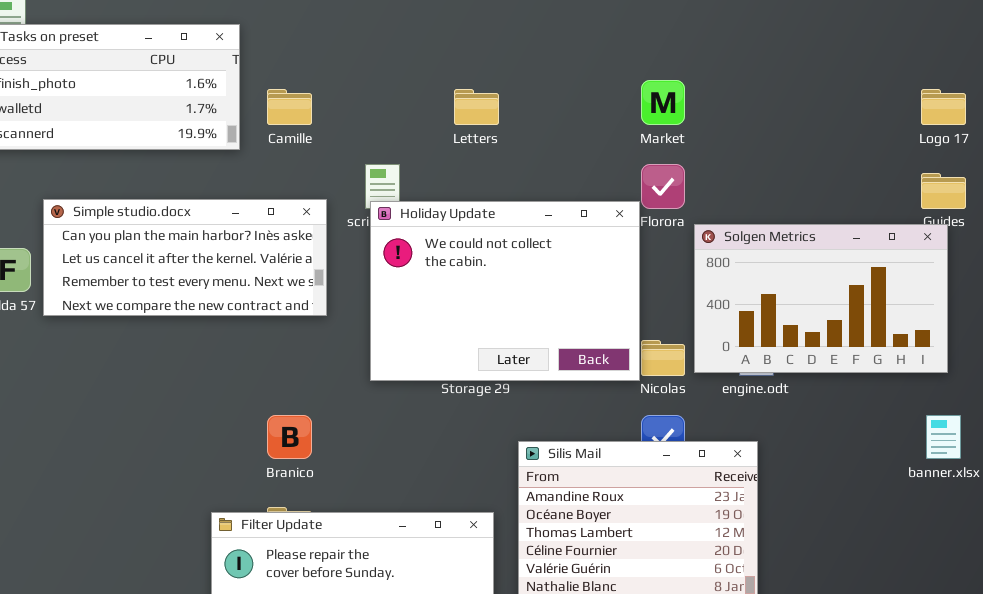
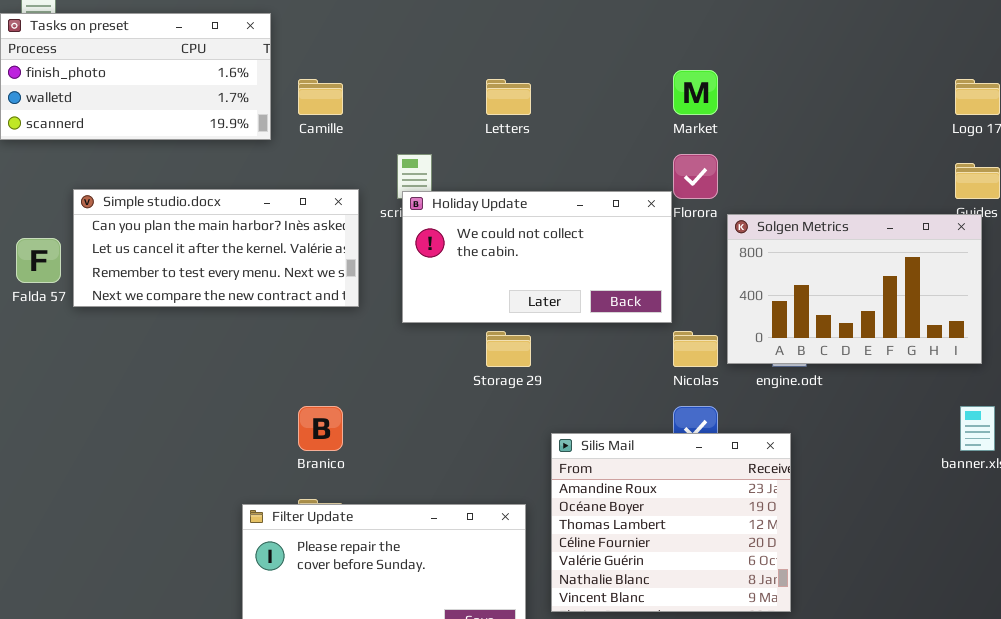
Holiday Update: [370,201,640,381] -> [402,191,672,323], resized

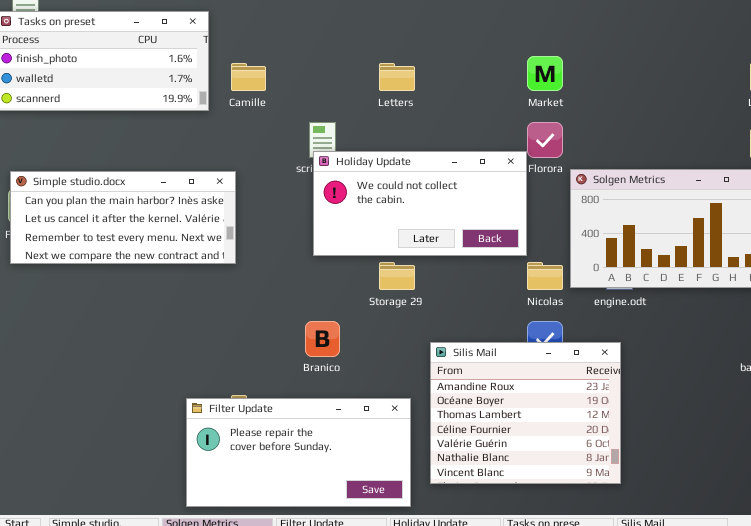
Simple studio.docx: [73,189,359,307] -> [10,171,236,264], moved
Branico: [298,406,343,451] -> [305,321,340,357], moved

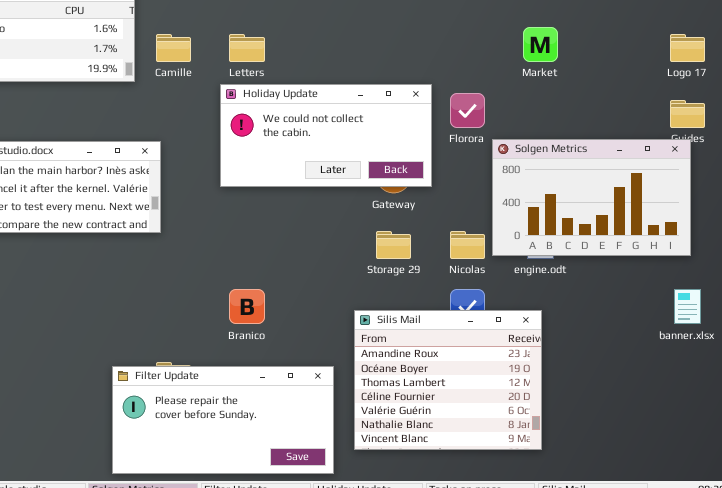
Market: [527,56,563,91] -> [523,27,558,62], moved
Letters: [379,63,415,91] -> [229,34,265,62], moved
Holiday Update: [313,151,527,256] -> [220,84,432,187], moved
Storage 29: [379,262,415,290] -> [376,231,411,259], moved

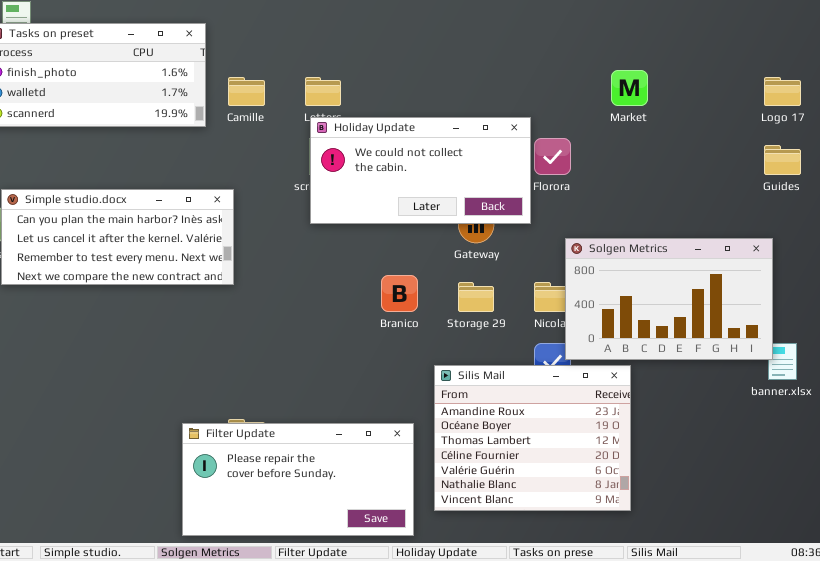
Holiday Update: [220,84,432,187] -> [310,117,531,224], moved
Solgen Metrics: [492,139,691,256] -> [565,238,773,360], moved
Branico: [229,289,265,324] -> [381,275,418,312], moved

